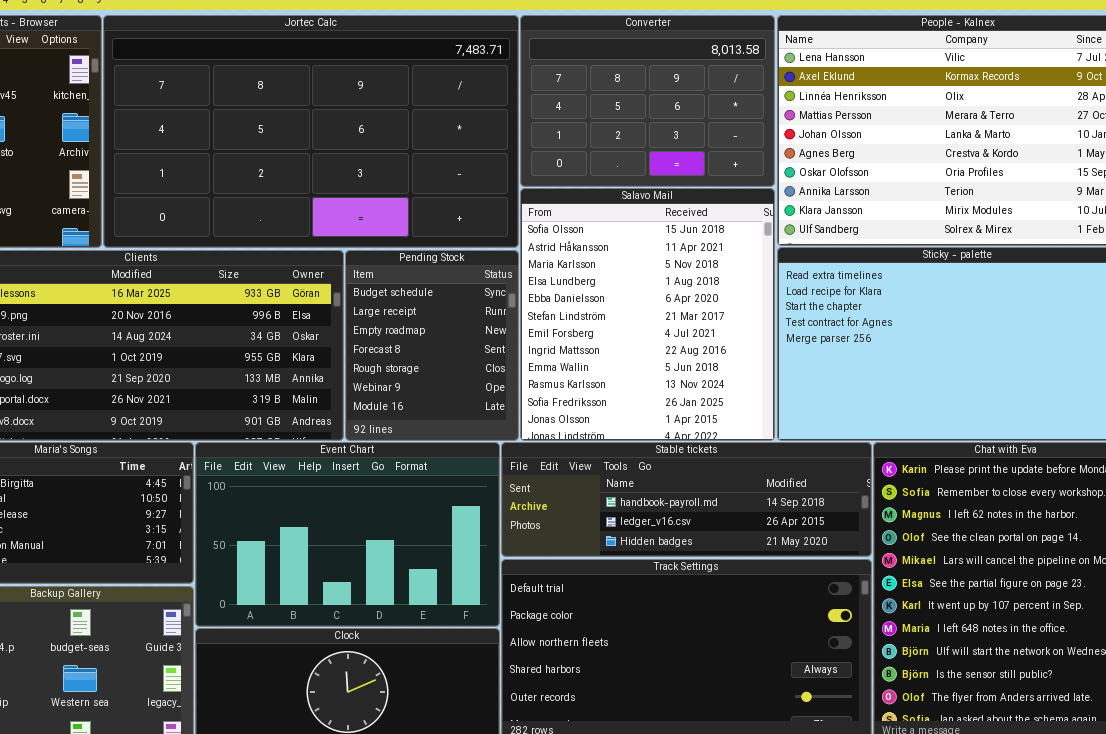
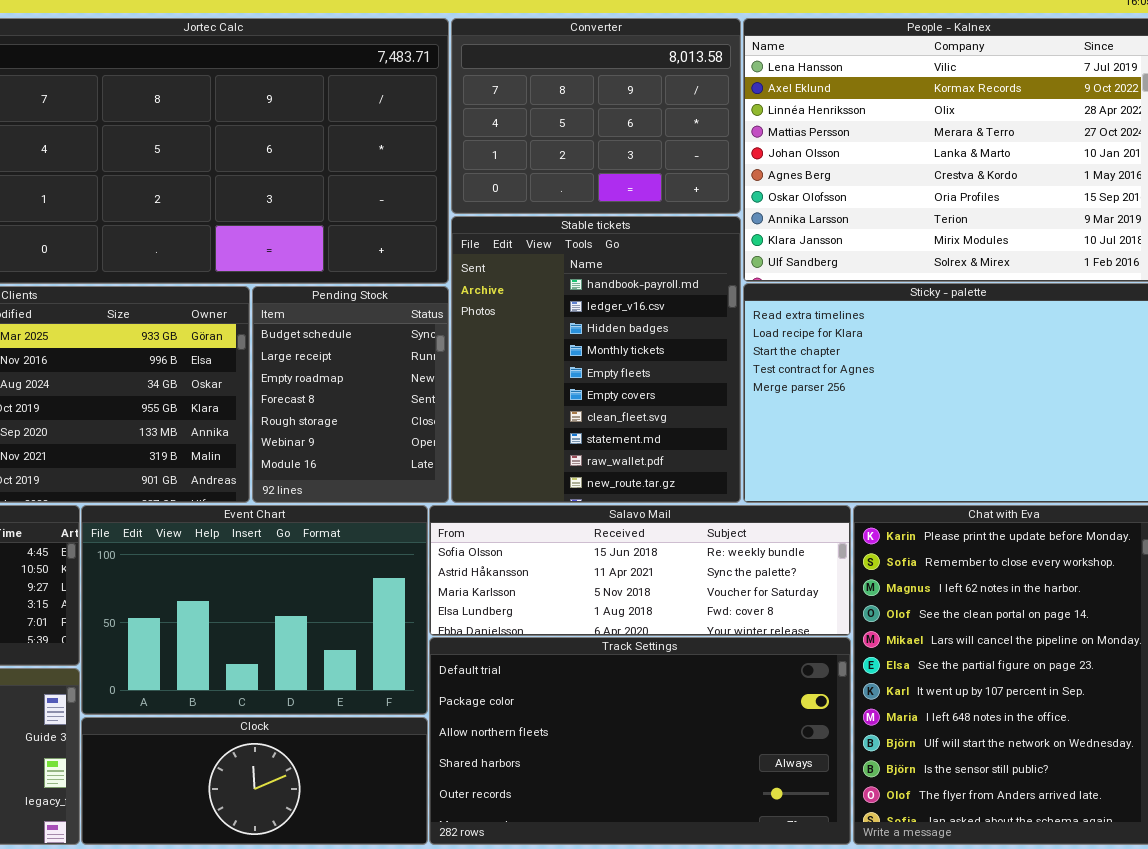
Salavo Mail: [520,188,775,441] -> [429,505,851,636], moved, resized
Stable tickets: [501,442,872,557] -> [451,216,741,503], moved, resized

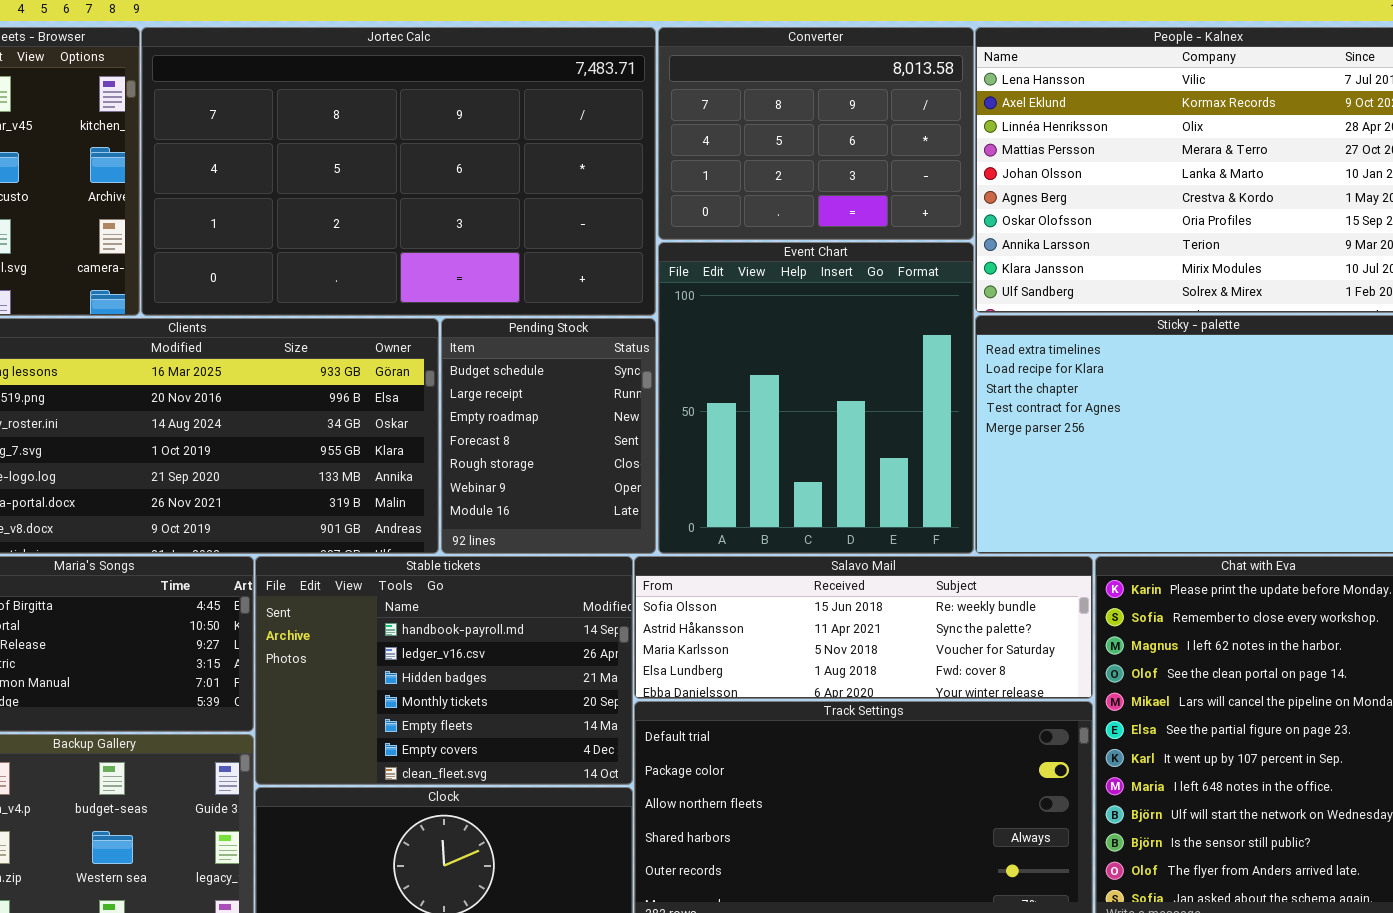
Stable tickets: [451,216,741,503] -> [255,556,633,785], moved, resized
Event Chart: [81,505,428,715] -> [658,242,974,554], moved, resized

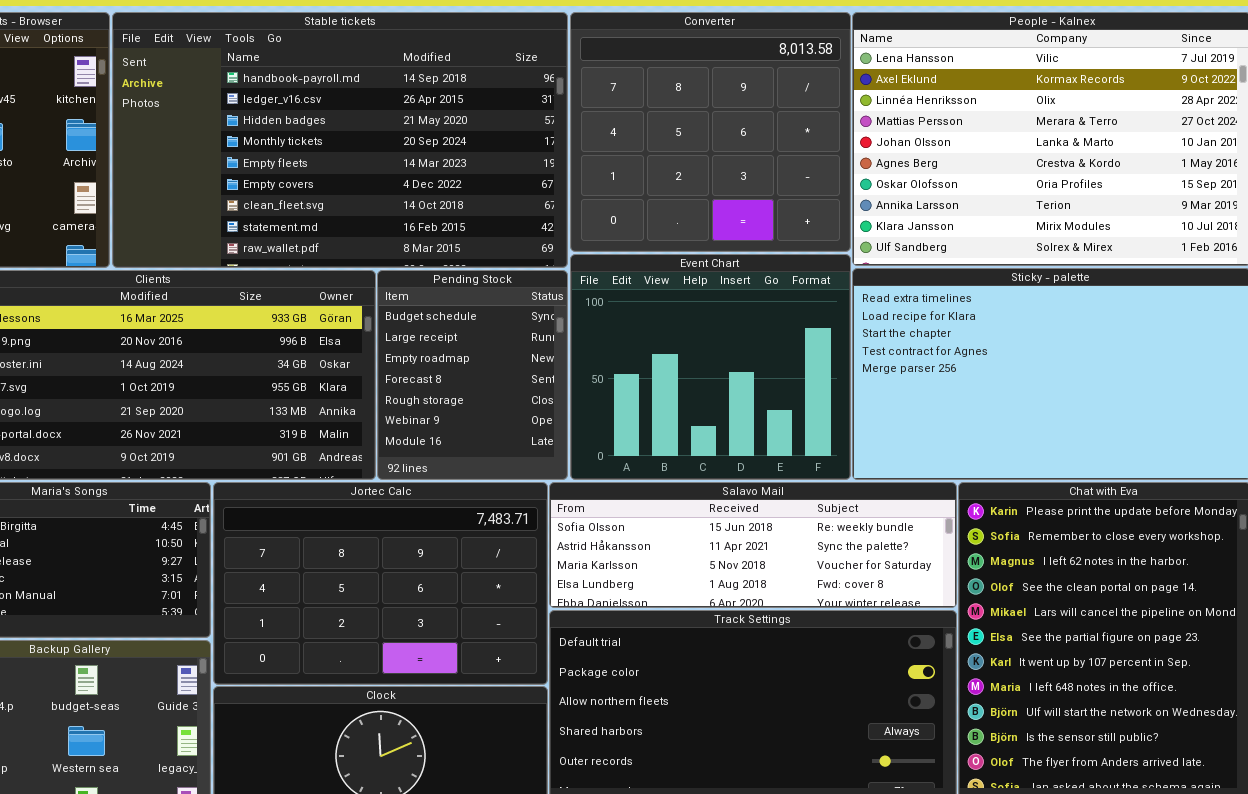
Jortec Calc: [141,27,656,316] -> [213,482,548,685], moved, resized
Converter: [658,27,974,240] -> [570,12,851,252], resized
Event Chart: [658,242,974,554] -> [570,254,851,480], resized
Stable tickets: [255,556,633,785] -> [112,12,568,268], moved, resized

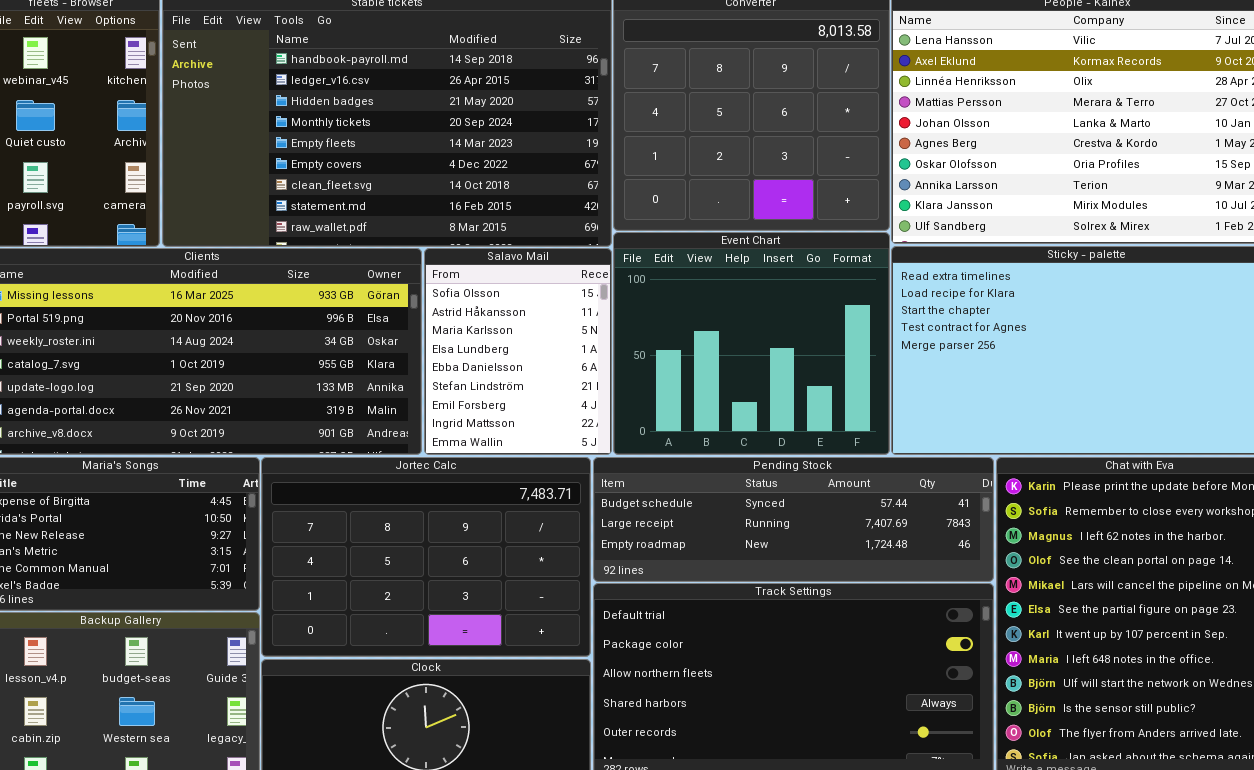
Pending Stock: [377,270,568,480] -> [593,457,994,582], moved, resized
Salavo Mail: [549,482,957,608] -> [424,248,612,455], moved, resized

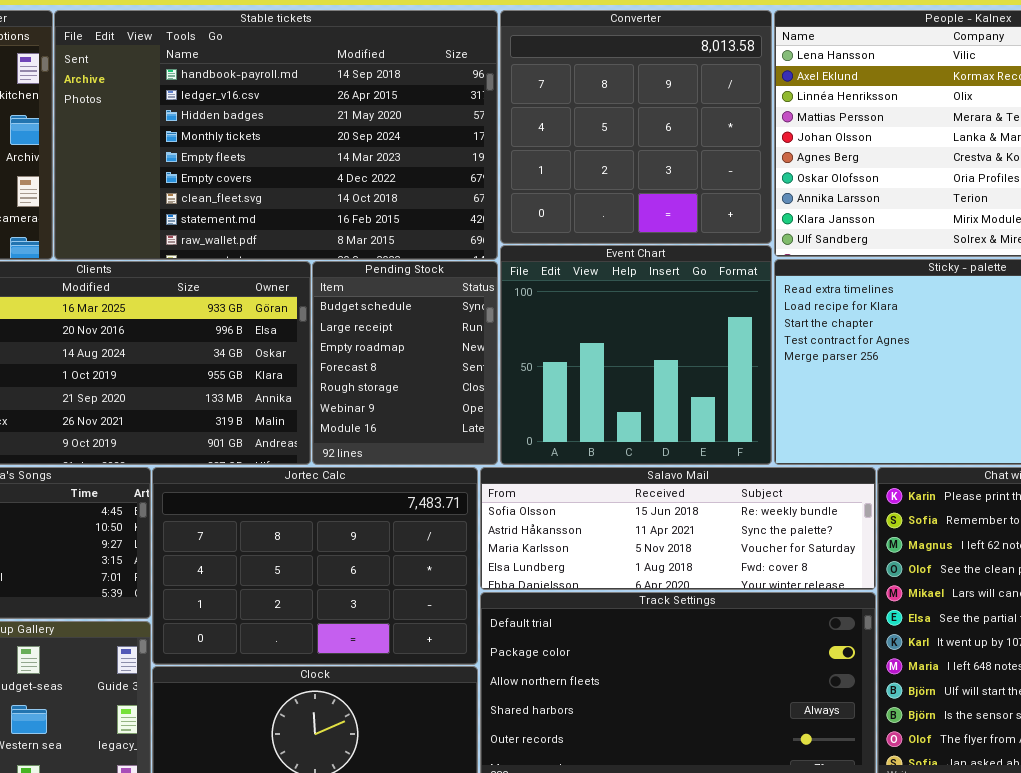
Salavo Mail: [424,248,612,455] -> [480,467,876,590], moved, resized
Pending Stock: [593,457,994,582] -> [312,261,498,465], moved, resized

